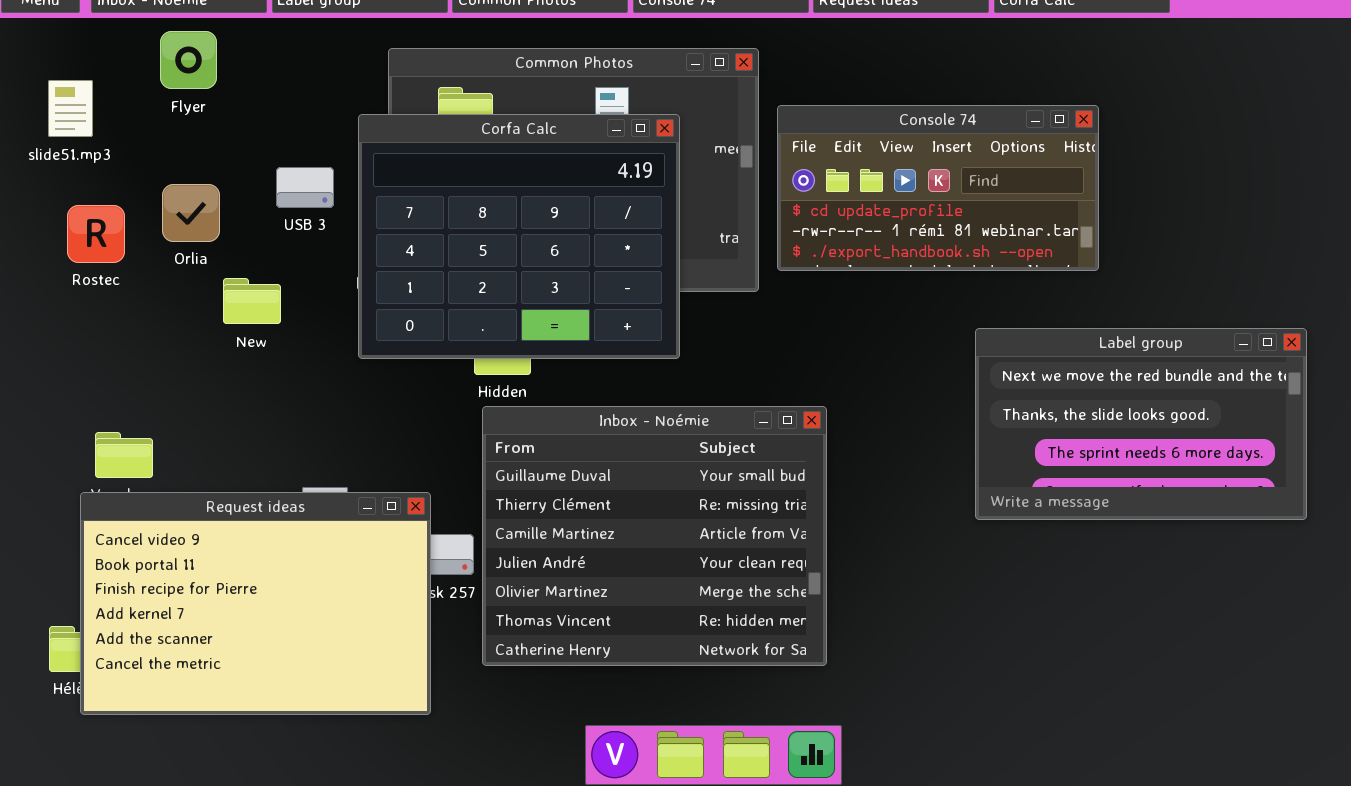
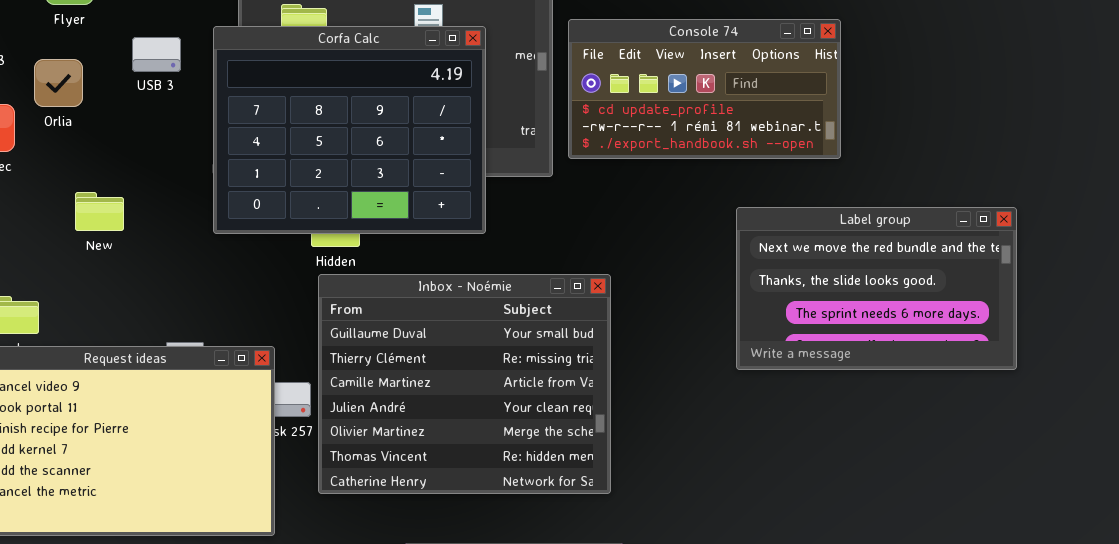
USB 3: [276,167,334,208] -> [132,37,181,72], moved
Orlia: [162,184,220,242] -> [34,59,83,107], moved
New: [223,278,281,324] -> [75,192,124,231], moved

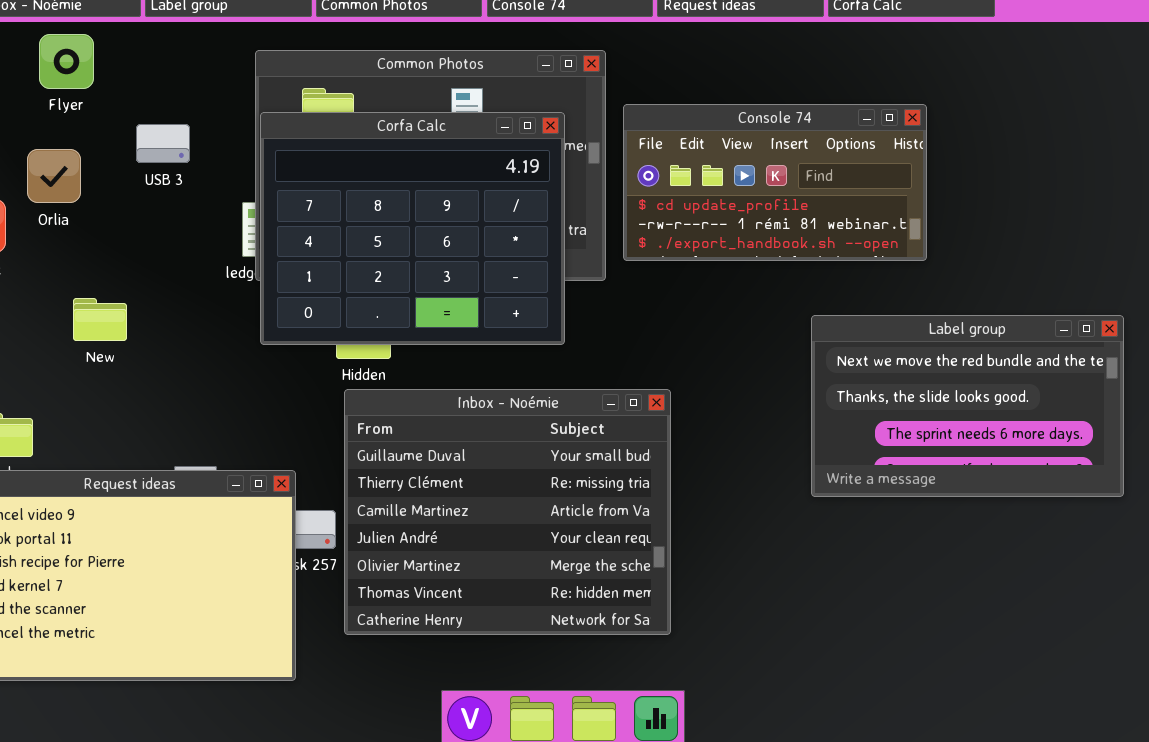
Corfa Calc: [213,26,486,234] -> [260,112,565,345], moved

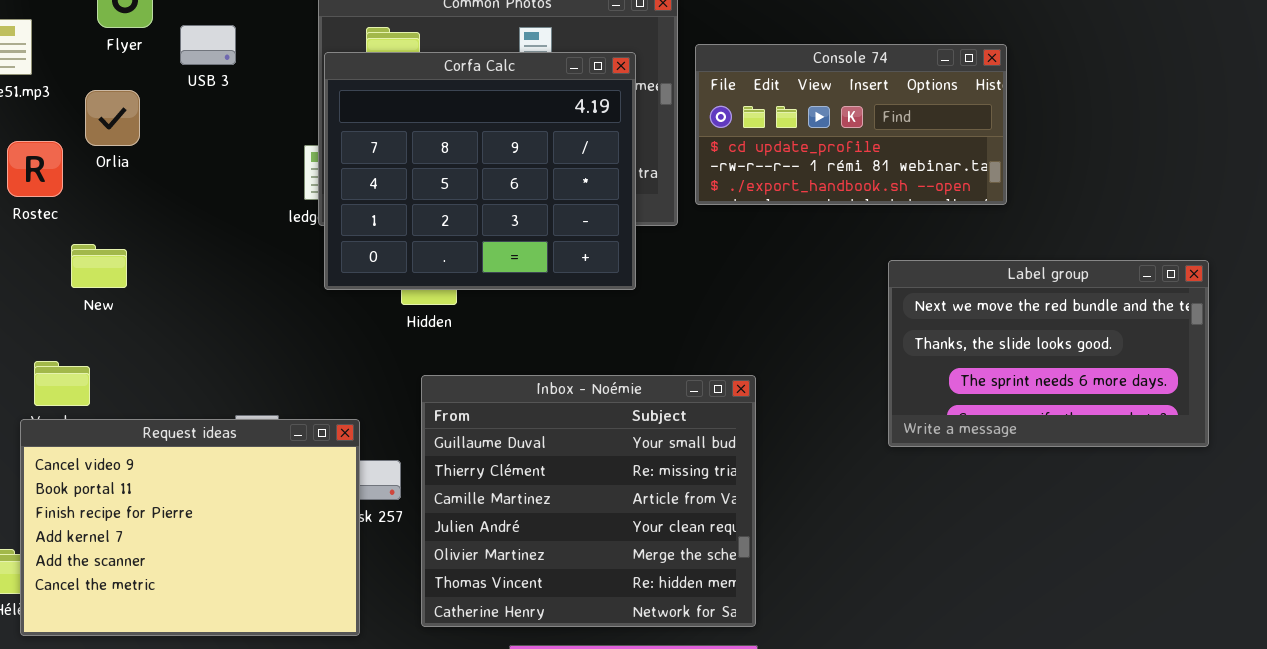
USB 3: [136,124,190,163] -> [180,25,236,65], moved
New: [73,298,127,341] -> [71,244,127,288], moved
Inbox - Noémie: [344,389,671,635] -> [421,375,756,627], moved

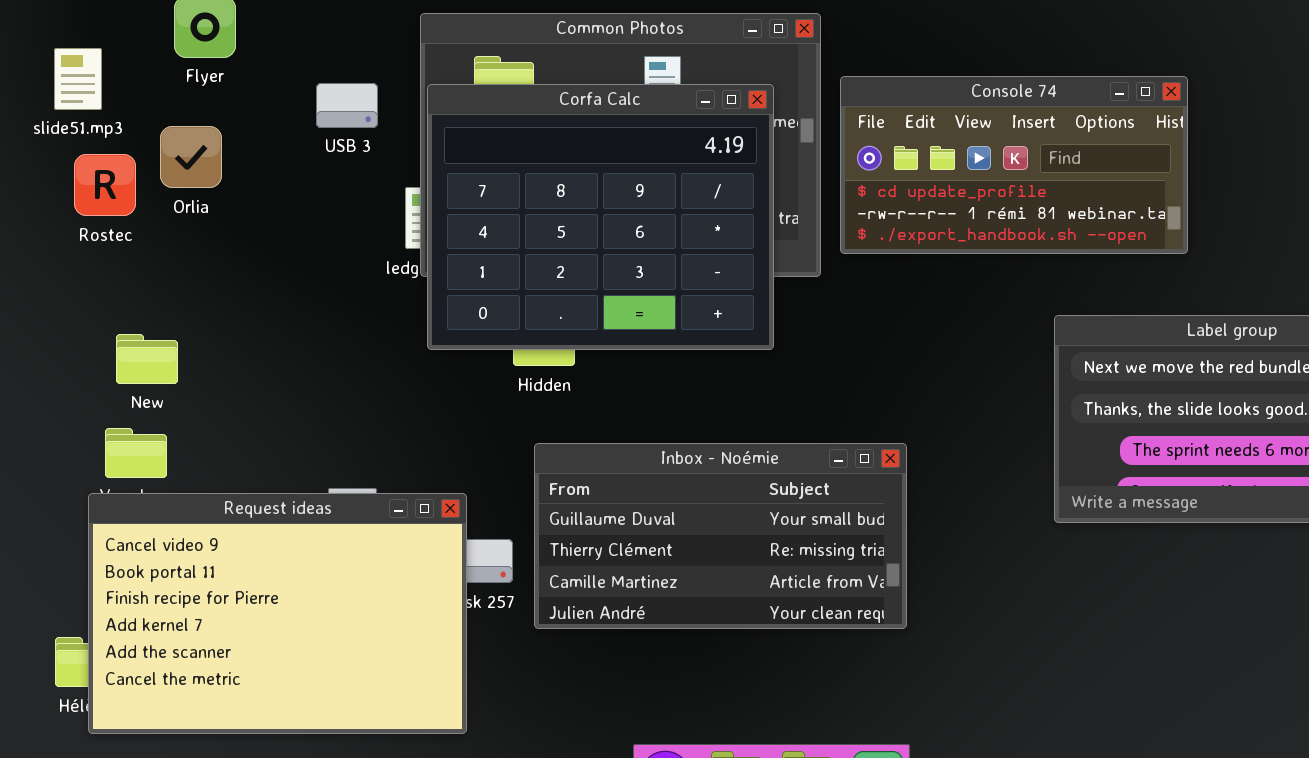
USB 3: [180,25,236,65] -> [316,83,378,128], moved
Rostec: [7,141,63,197] -> [74,154,136,216], moved
New: [71,244,127,288] -> [116,334,178,384], moved
Inbox - Noémie: [421,375,756,627] -> [534,443,907,629], resized

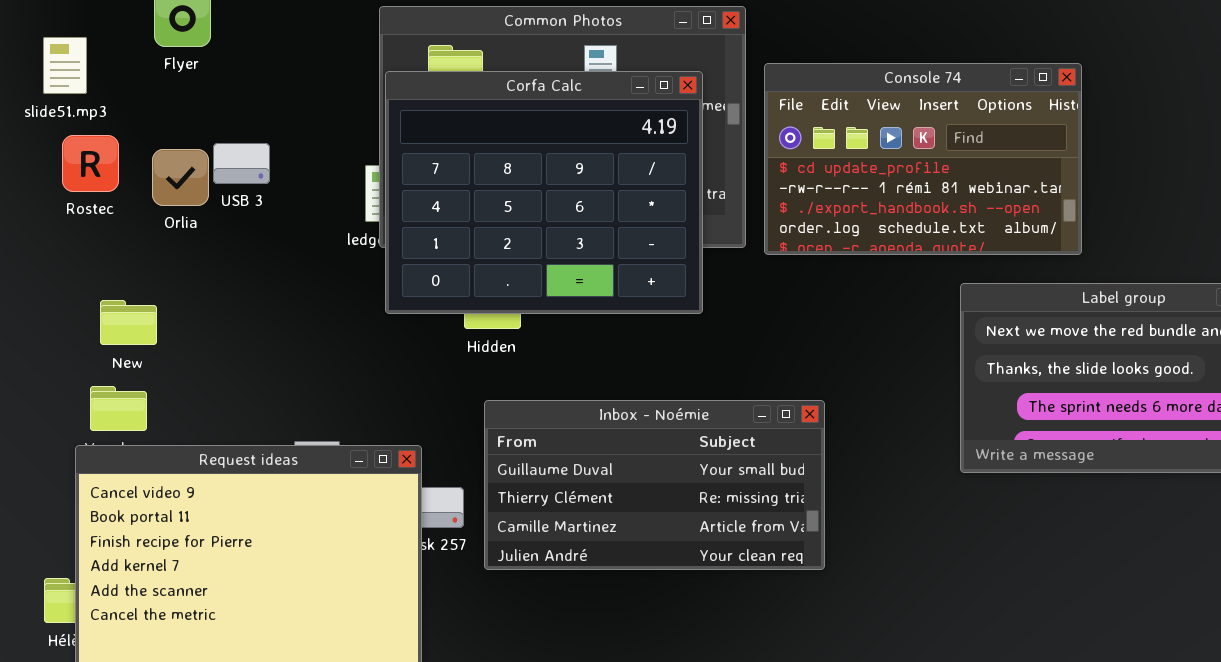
Console 74: [840,76,1188,254] -> [764,63,1082,255], resized
USB 3: [316,83,378,128] -> [213,143,270,184], moved
Orlia: [160,126,222,188] -> [152,149,209,206], moved

